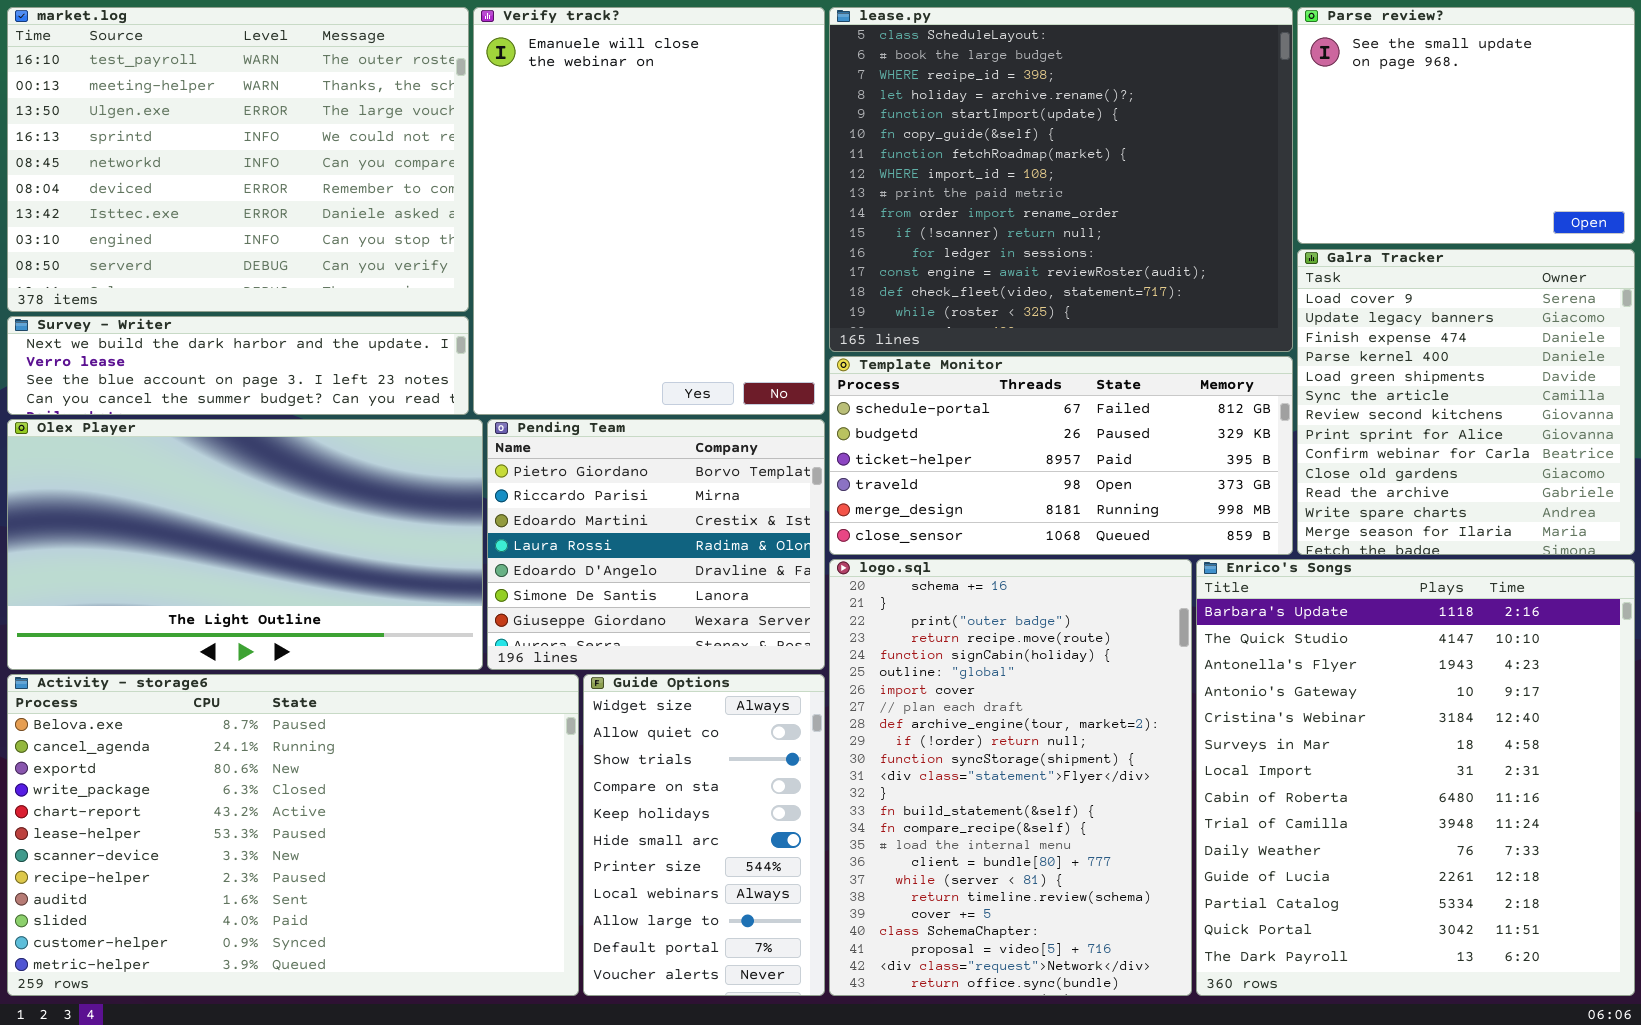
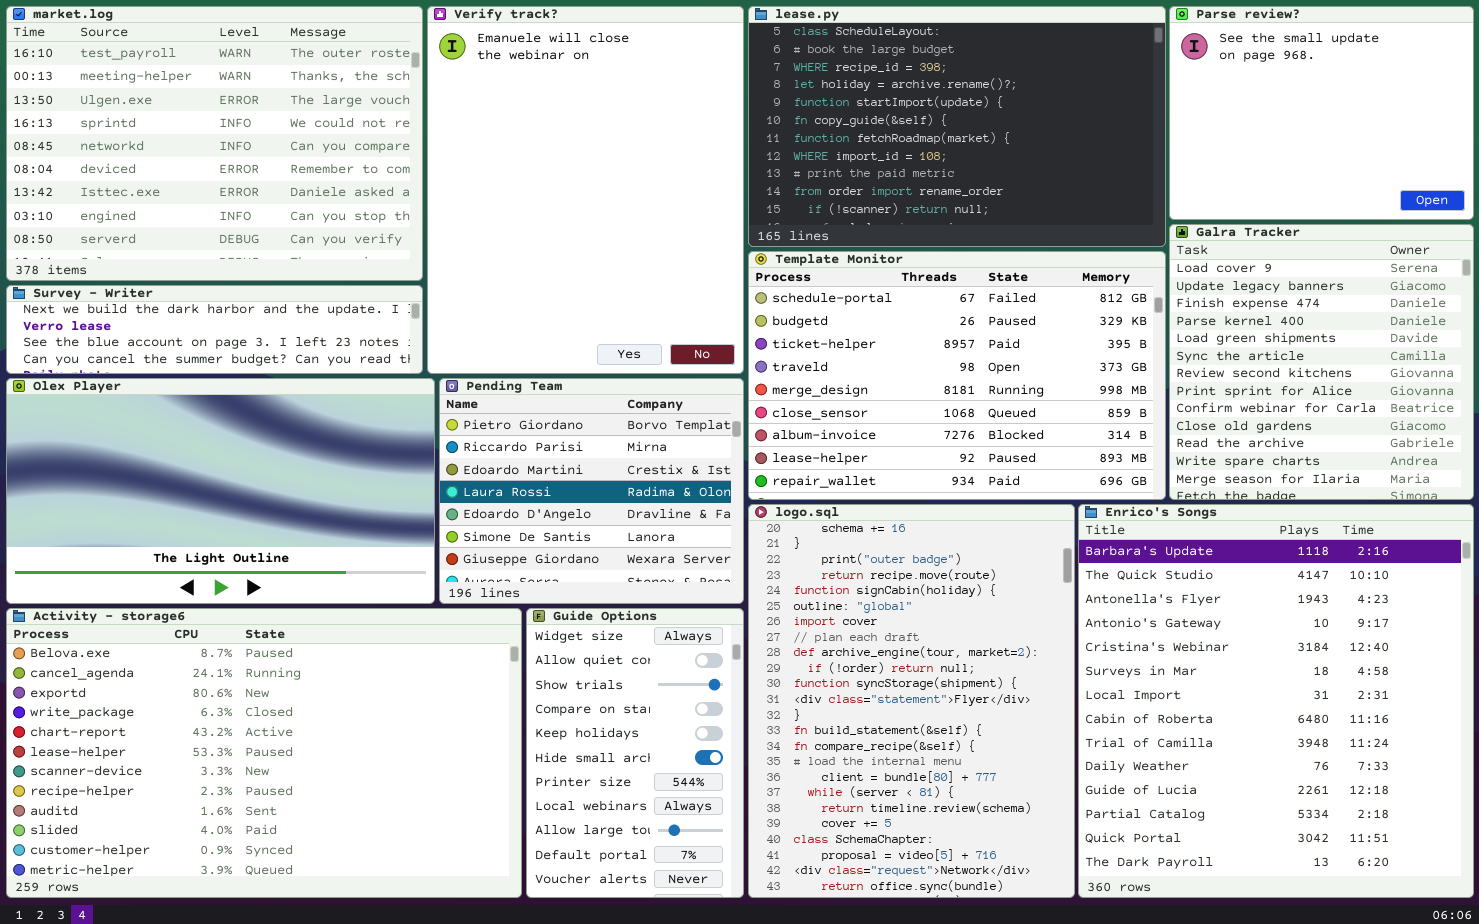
lease.py: [829,7,1293,352] -> [748,6,1166,247], resized
Template Monitor: [829,356,1293,555] -> [748,251,1166,500], resized

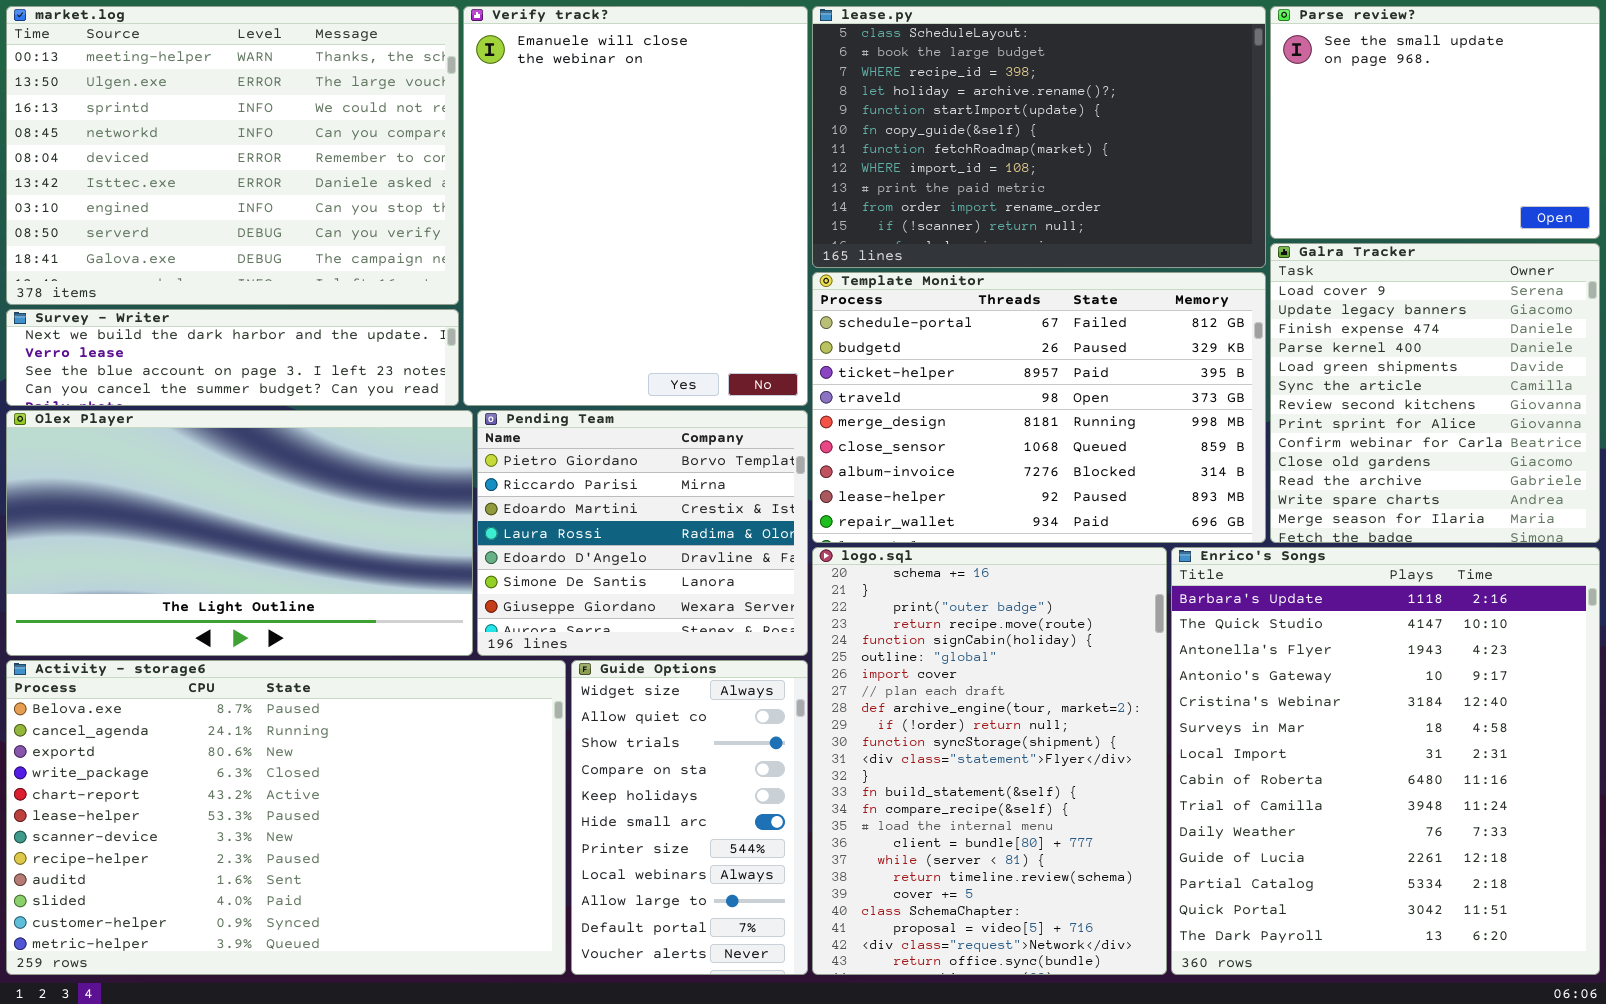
market.log: [6,6,423,281] -> [6,6,459,305], scrolled down 1 row

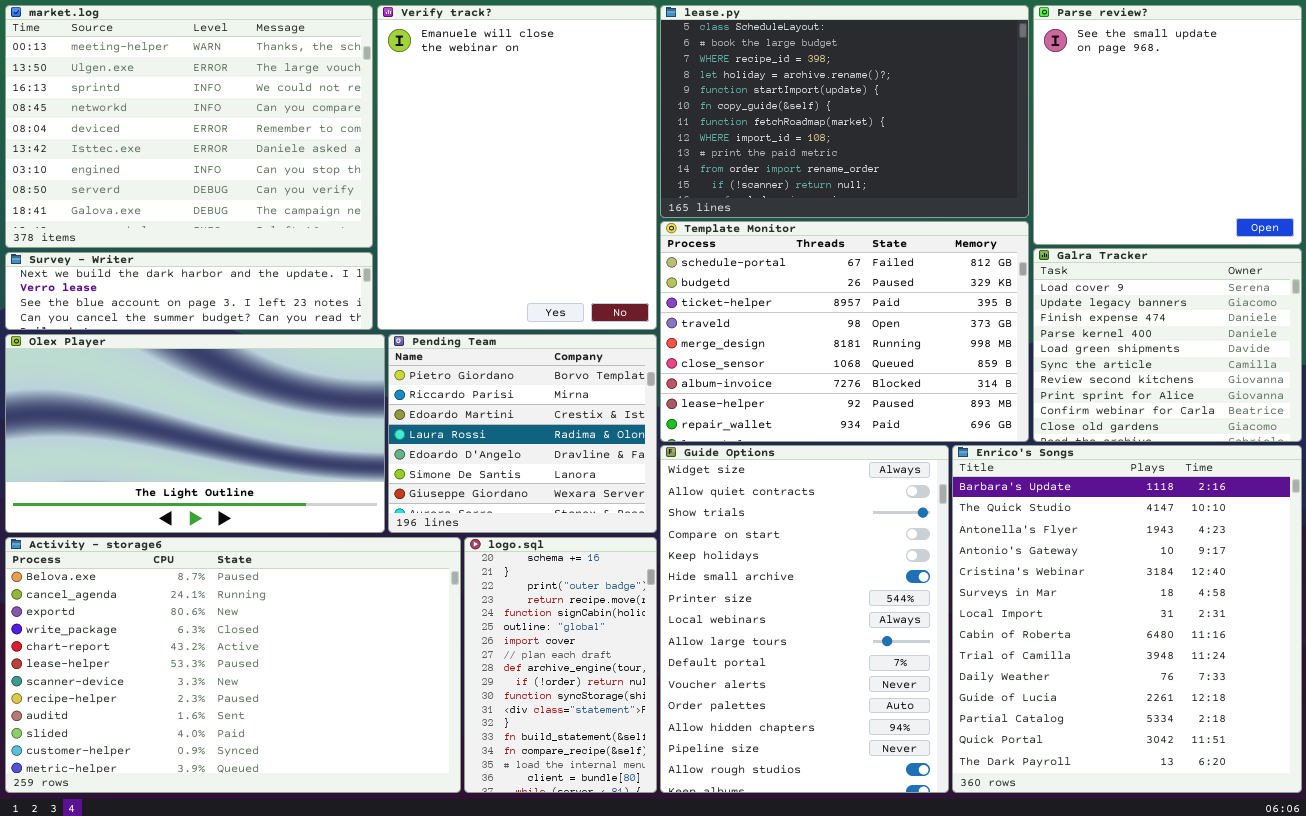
Parse review?: [1270,6,1600,239] -> [1033,5,1302,245], resized
Galra Tracker: [1270,243,1600,543] -> [1033,248,1302,442], resized
logo.sql: [812,547,1167,975] -> [464,537,657,793], moved, resized
Guide Options: [571,660,808,975] -> [660,445,949,793], moved, resized

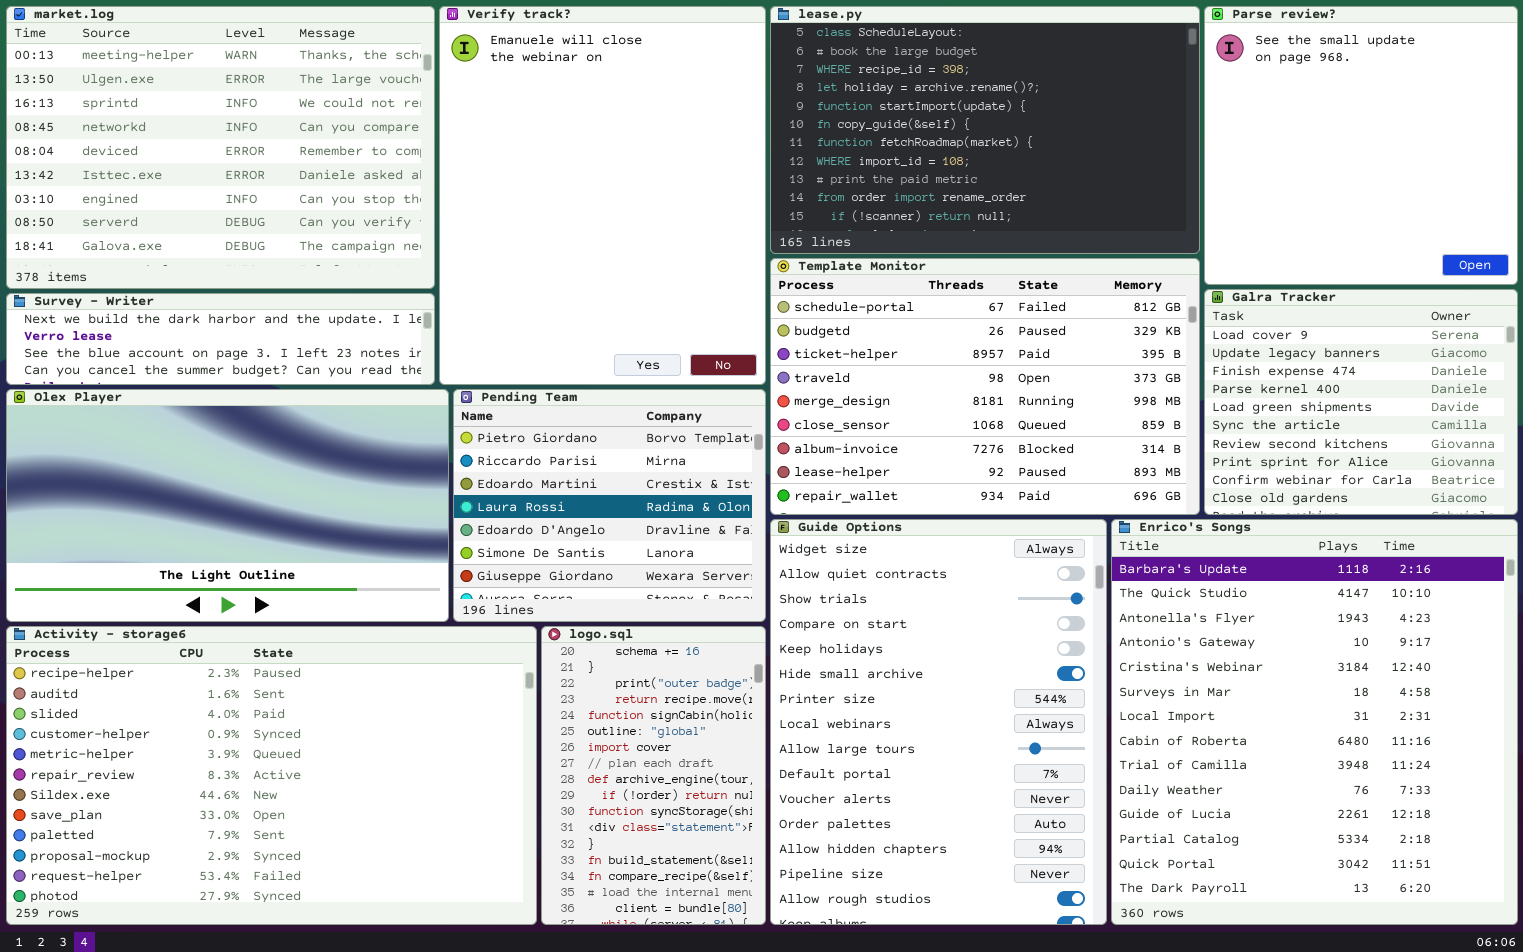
Activity - storage6: [5,537,461,793] -> [6,626,537,925], scrolled down 7 rows

